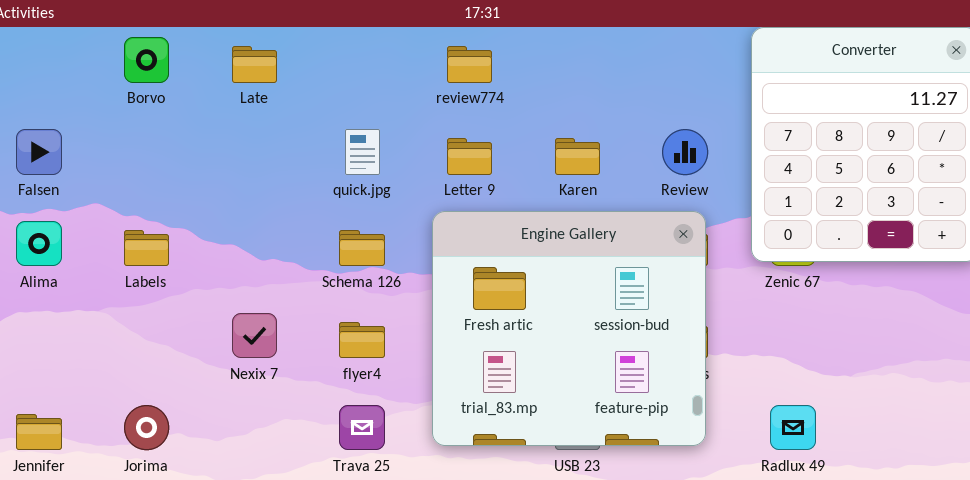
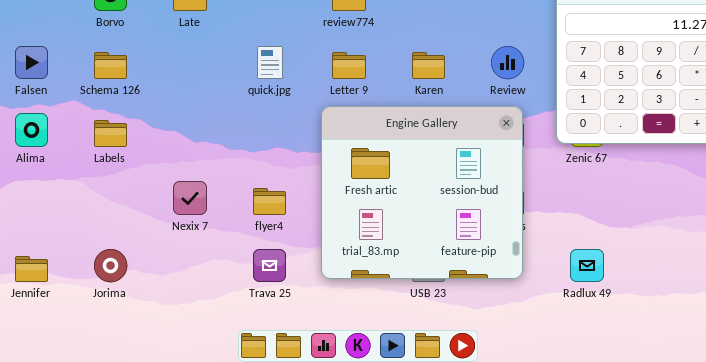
Schema 126: [339,230,385,266] -> [94,52,127,79], moved

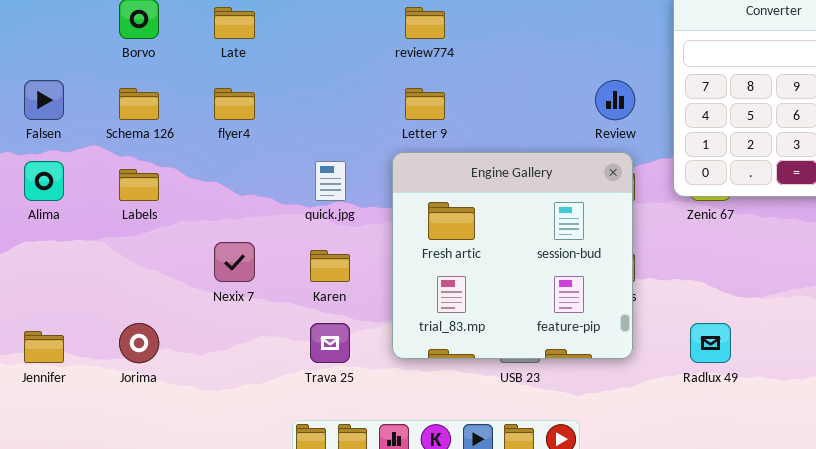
quick.jpg: [257,46,283,79] -> [315,161,346,201], moved
Karen: [412,52,445,79] -> [310,250,350,282], moved
flyer4: [253,188,286,215] -> [214,88,255,120], moved

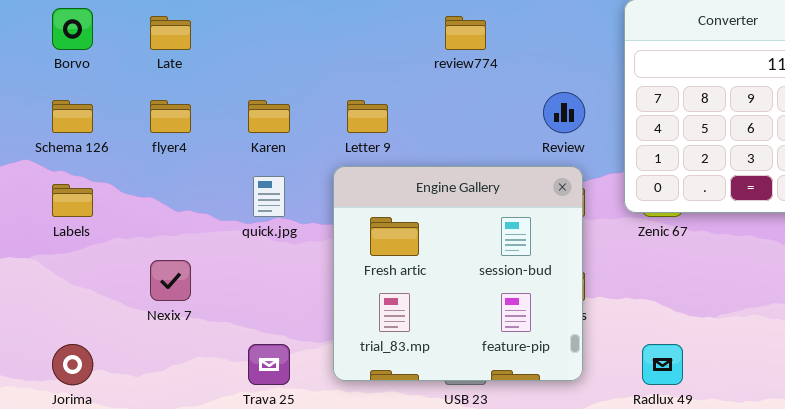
review774: [405,7,445,39] -> [445,16,486,50], moved
Karen: [310,250,350,282] -> [248,100,290,133], moved

